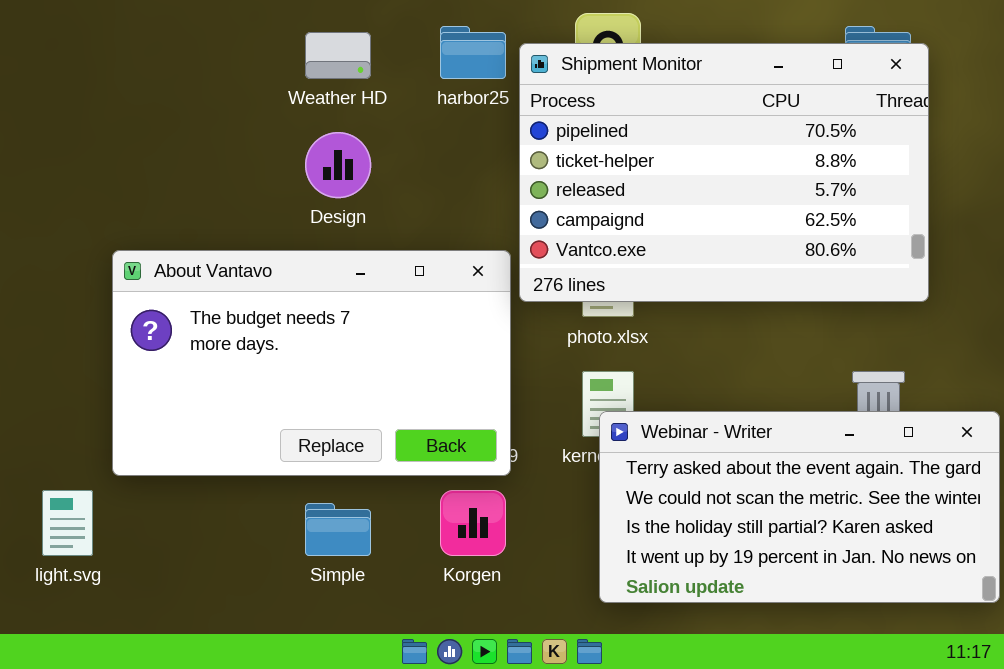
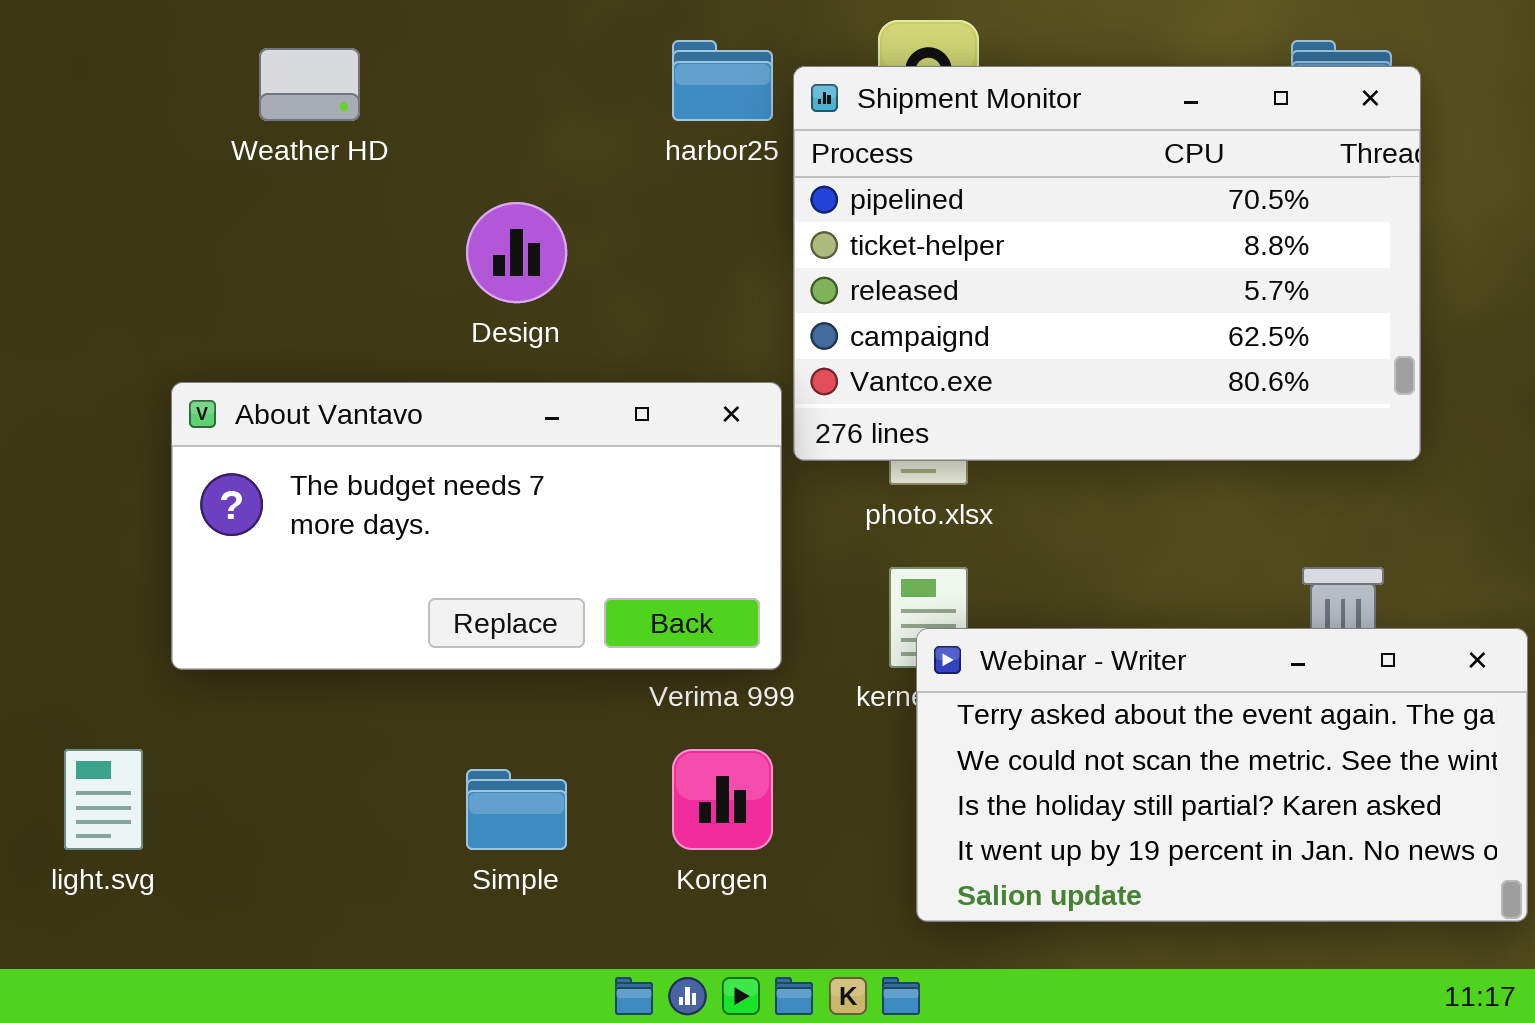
Weather HD: [305,32,371,79] -> [259,48,360,121], moved
About Vantavo: [112,250,511,476] -> [171,382,782,670], resized

